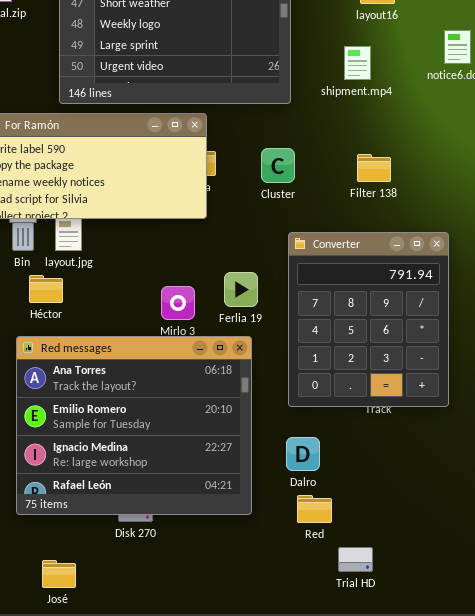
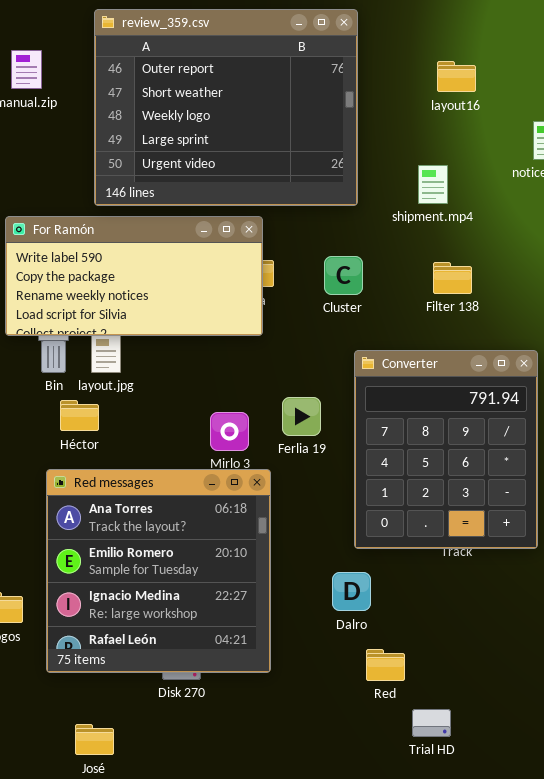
shipment.mp4: [344,46,371,80] -> [418,165,448,204], moved
Red messages: [16,336,252,515] -> [46,469,271,673], resized
Dalro: [286,437,320,471] -> [332,572,371,611], moved

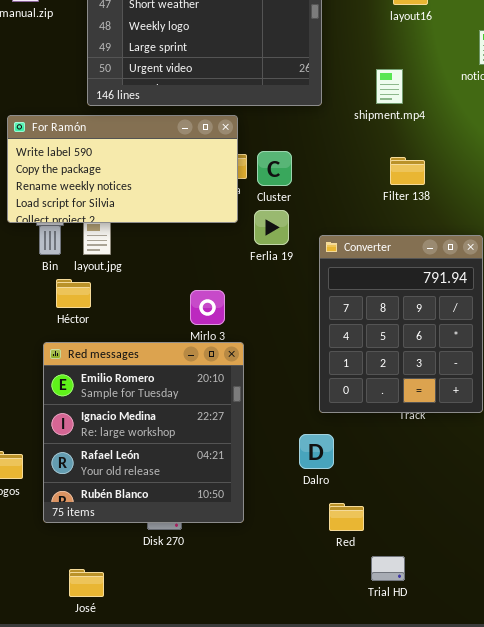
Cluster: [324,256,363,295] -> [257,151,292,186], moved
Ferlia 19: [282,397,321,436] -> [254,210,289,245], moved
Red messages: [46,469,271,673] -> [43,342,244,523], scrolled down 1 row

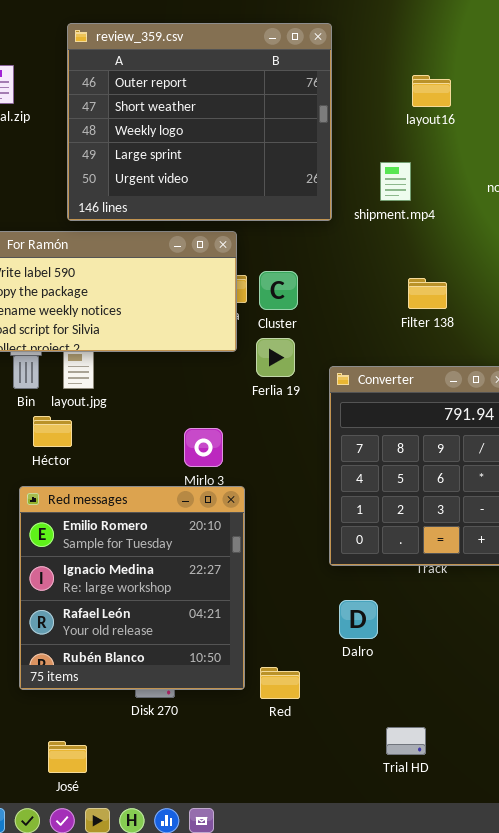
shipment.mp4: [376,69,403,104] -> [380,162,411,201], moved
Dalro: [299,434,334,469] -> [339,600,378,639], moved
Red: [329,503,364,531] -> [260,667,300,699], moved

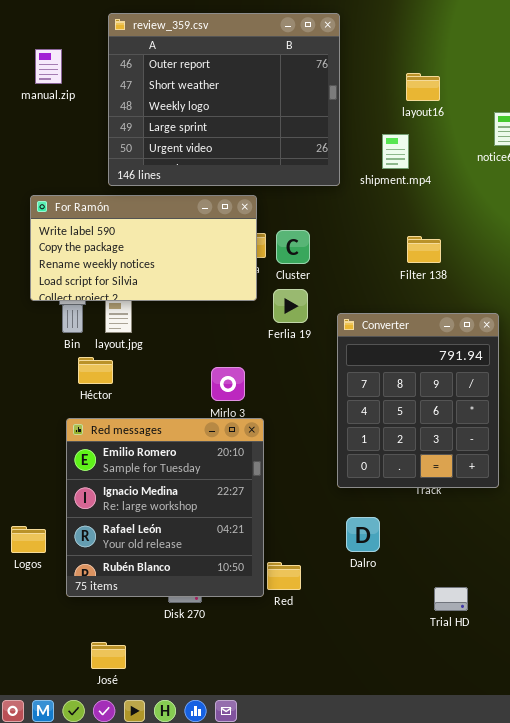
layout16: [412,75,451,107] -> [406,73,440,101], moved
Red: [260,667,300,699] -> [267,562,301,590], moved
Trial HD: [386,727,426,755] -> [434,587,468,611], moved

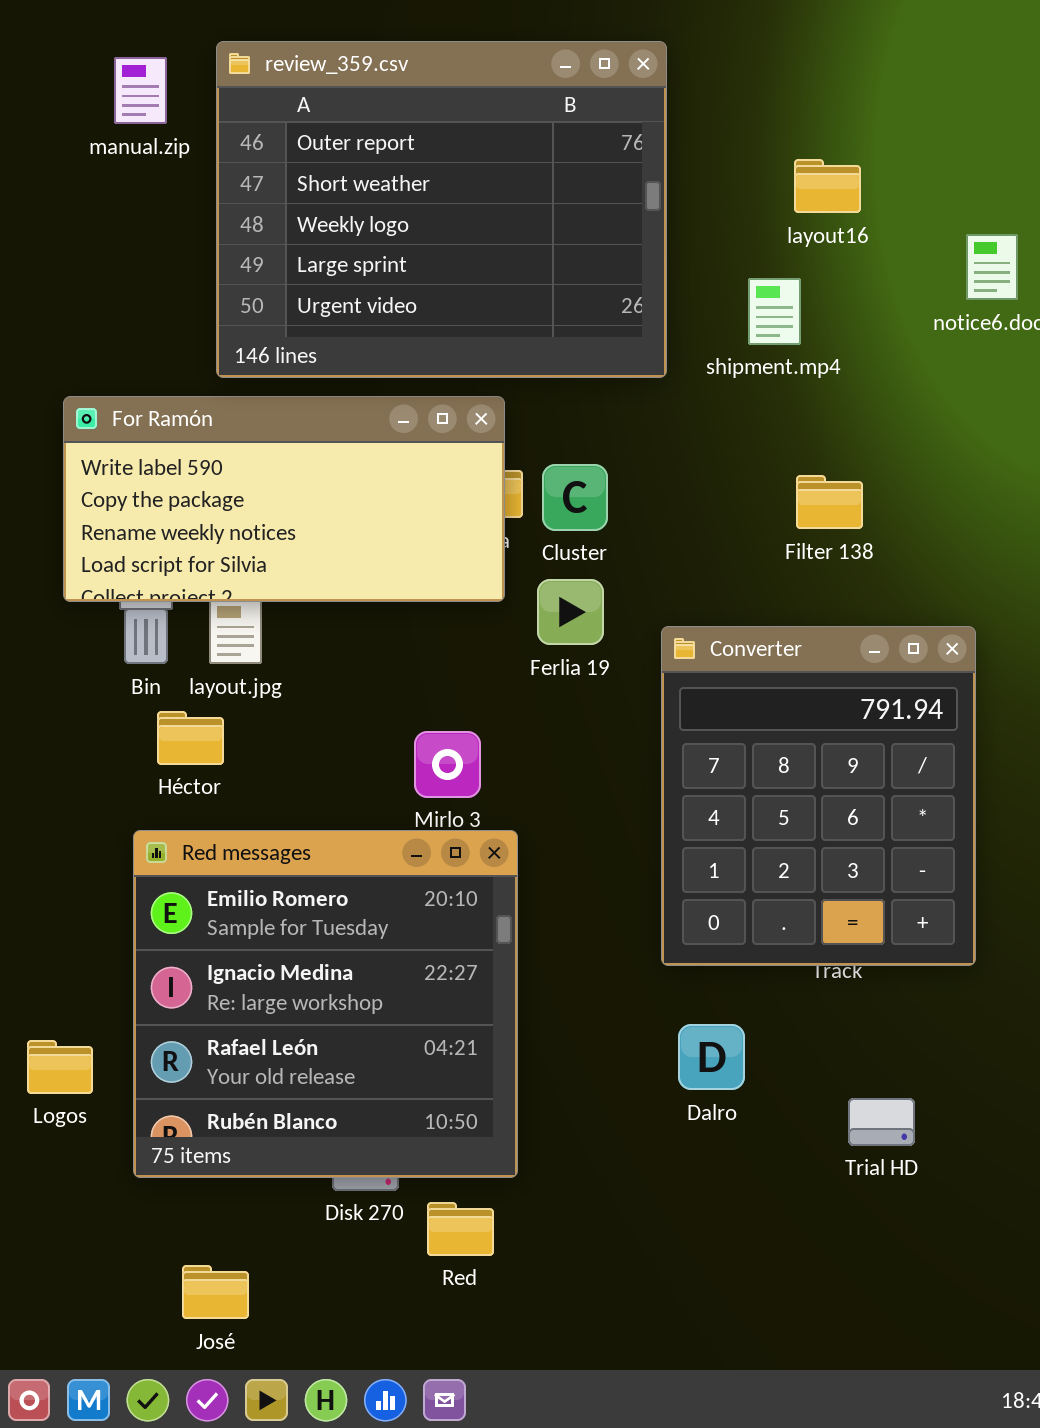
manual.zip: [35,49,62,84] -> [114,57,167,124], moved
Red: [267,562,301,590] -> [427,1202,494,1256], moved
Trial HD: [434,587,468,611] -> [848,1098,915,1146], moved

